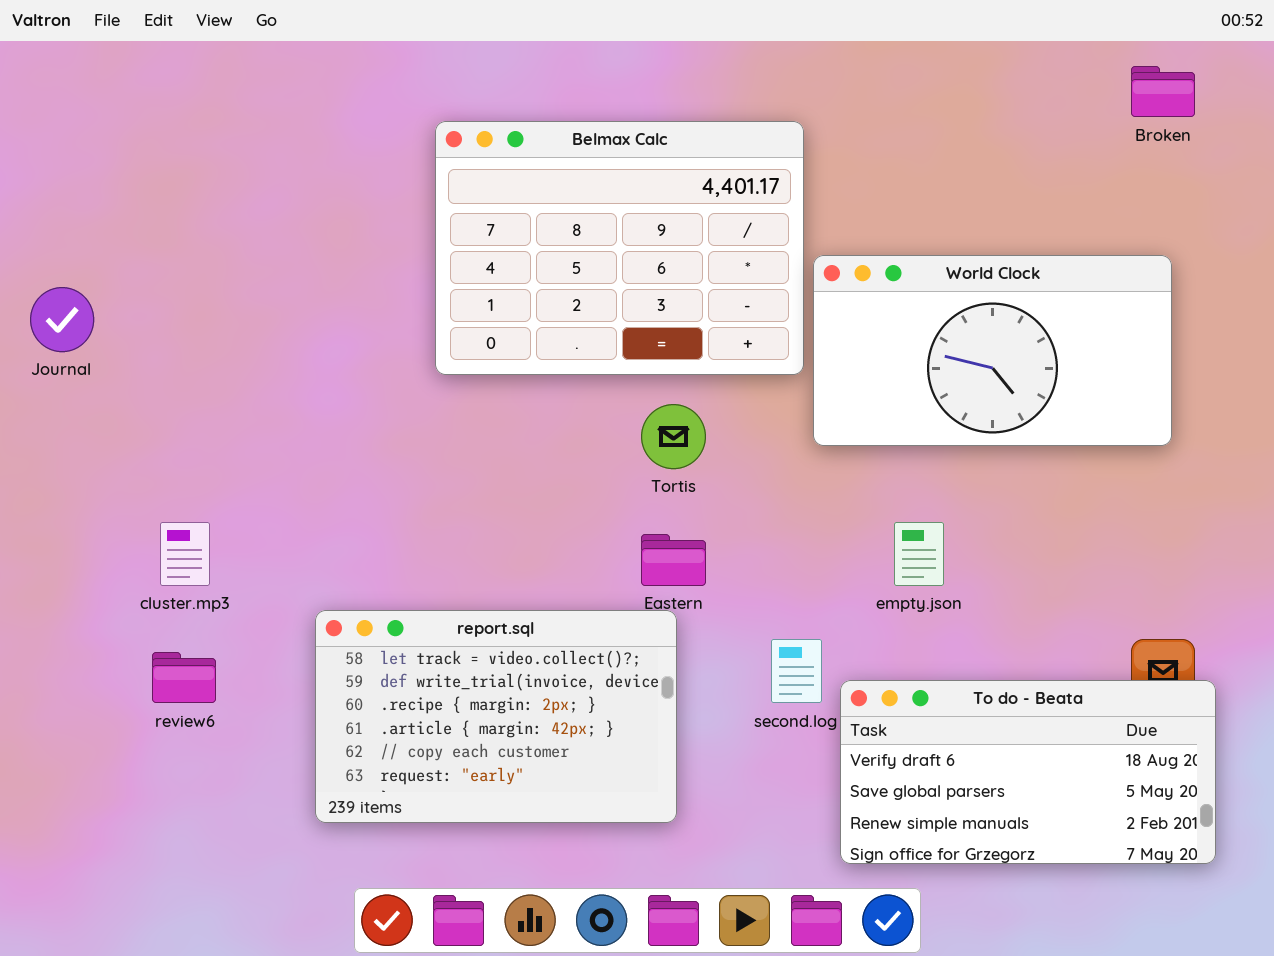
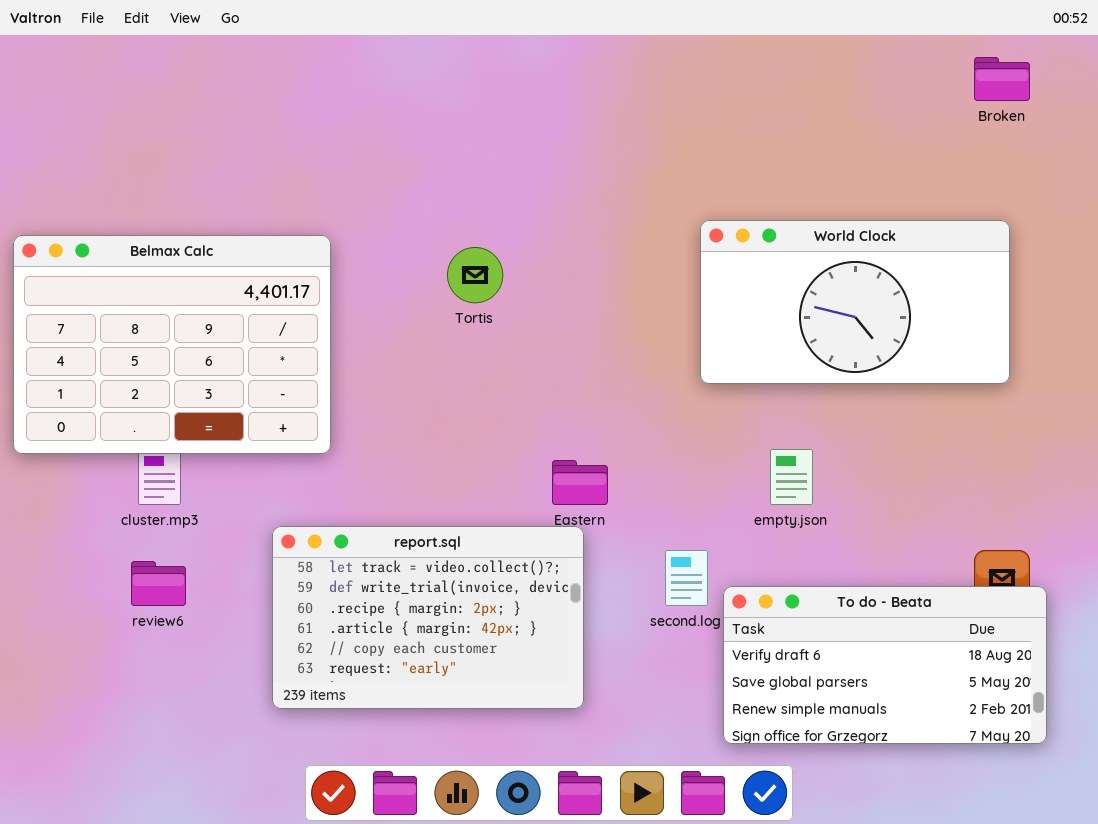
Belmax Calc: [435,121,804,375] -> [13,235,331,454], moved
Tortis: [641,404,706,469] -> [447,247,503,303], moved

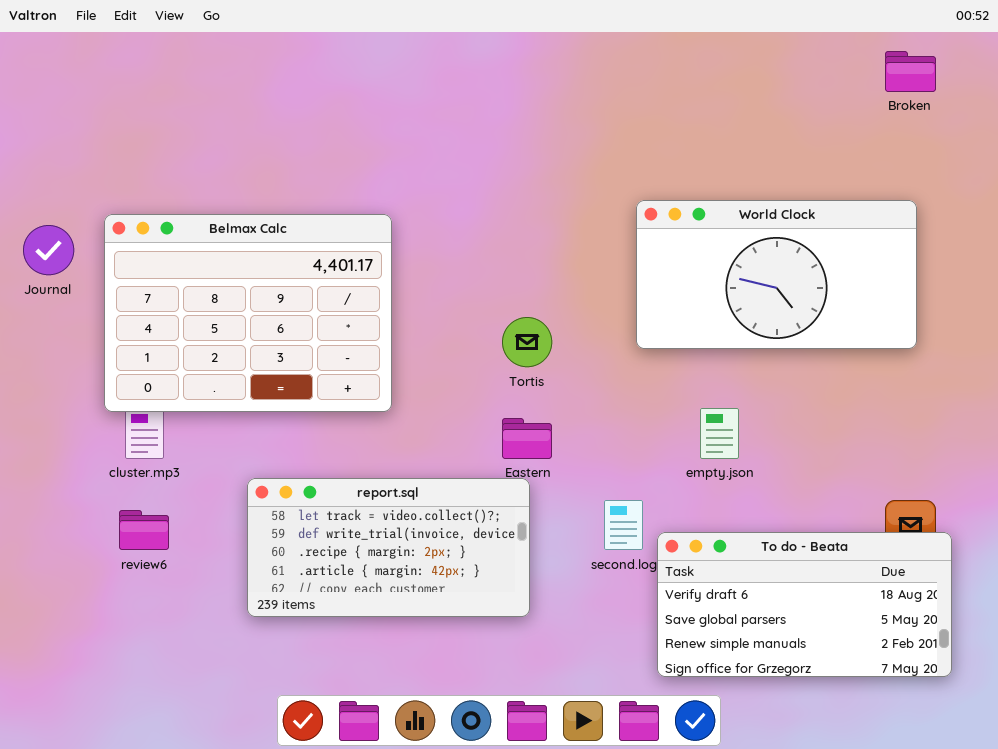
Belmax Calc: [13,235,331,454] -> [104,214,392,412], moved
Tortis: [447,247,503,303] -> [502,317,552,367], moved
report.sql: [272,526,584,709] -> [247,478,530,617], resized

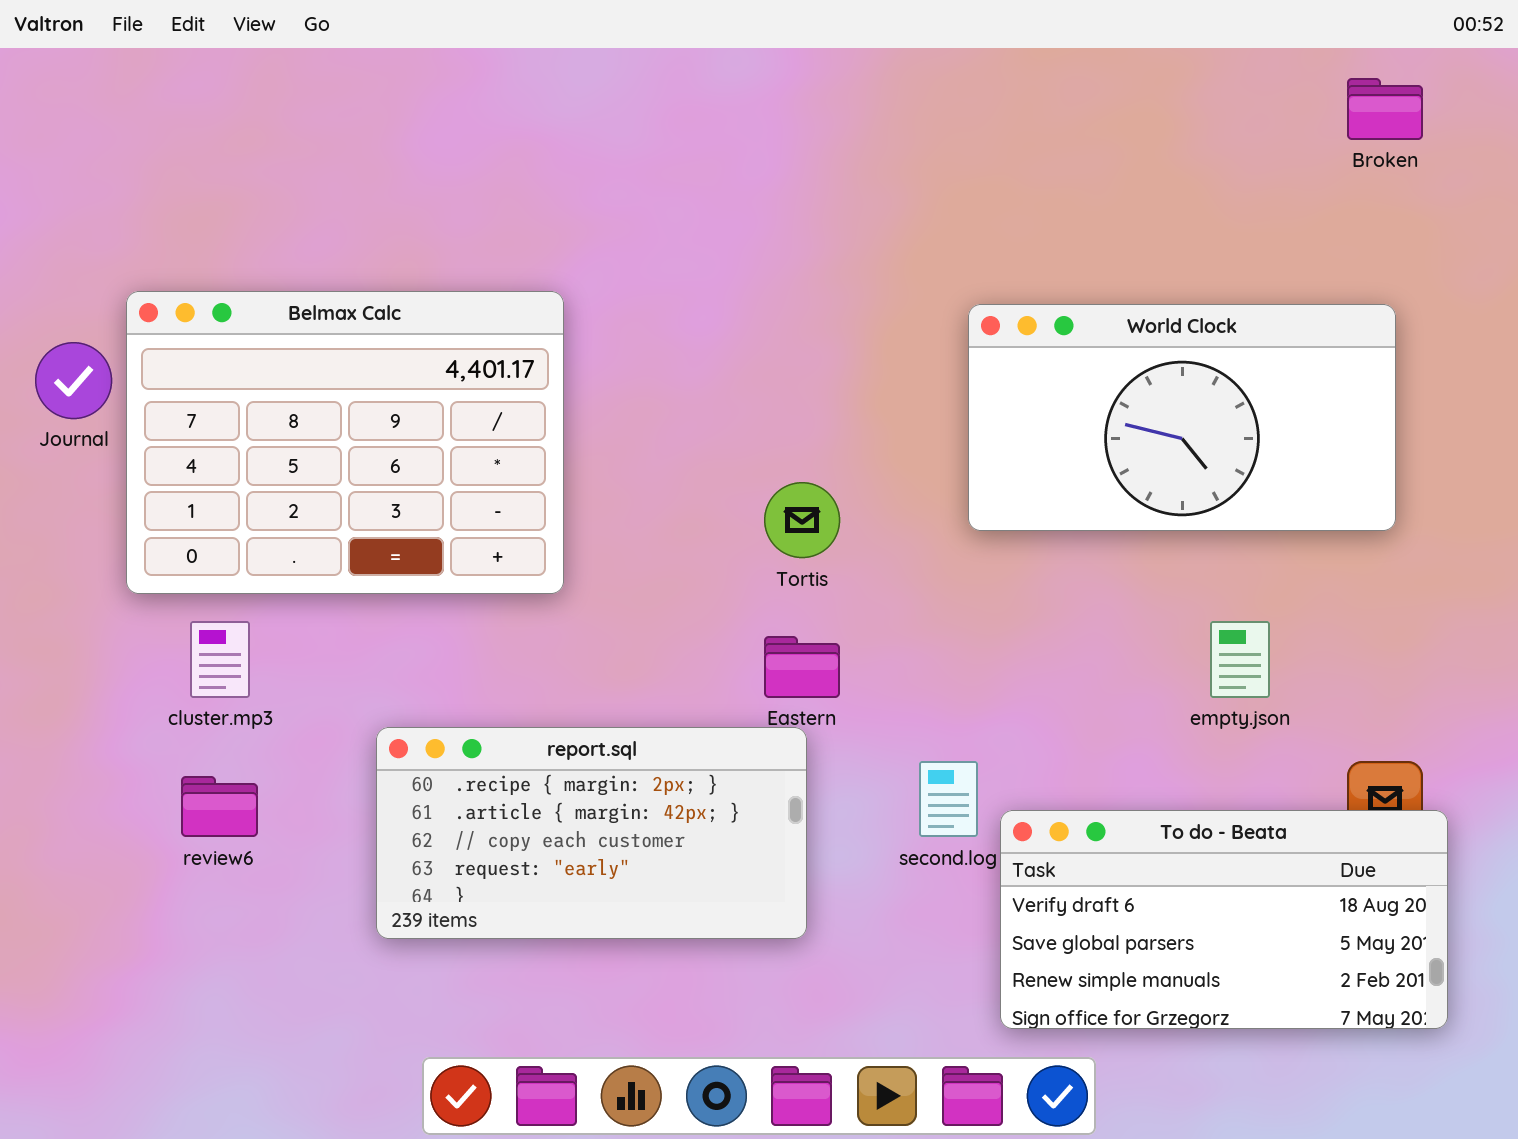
Belmax Calc: [104,214,392,412] -> [126,291,564,594], moved
empty.json: [700,408,739,459] -> [1210,621,1270,698], moved
report.sql: [247,478,530,617] -> [376,727,807,939], scrolled down 2 rows

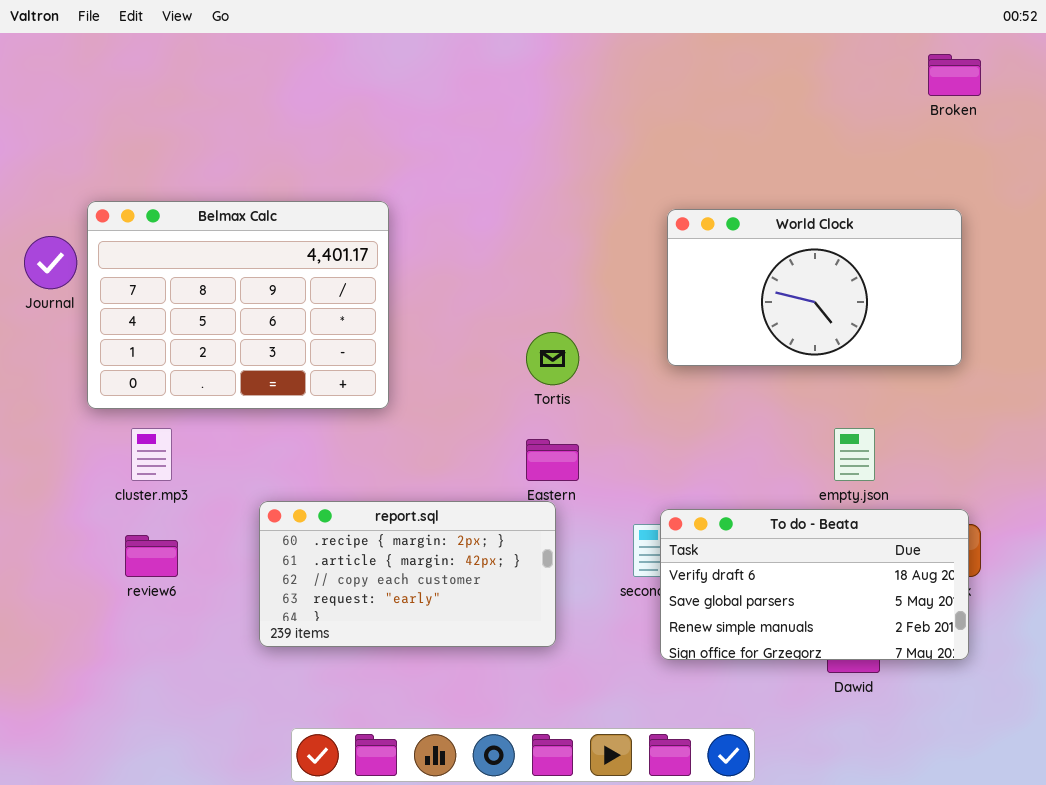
To do - Beata: [1000,810,1448,1029] -> [660,509,969,660], moved

